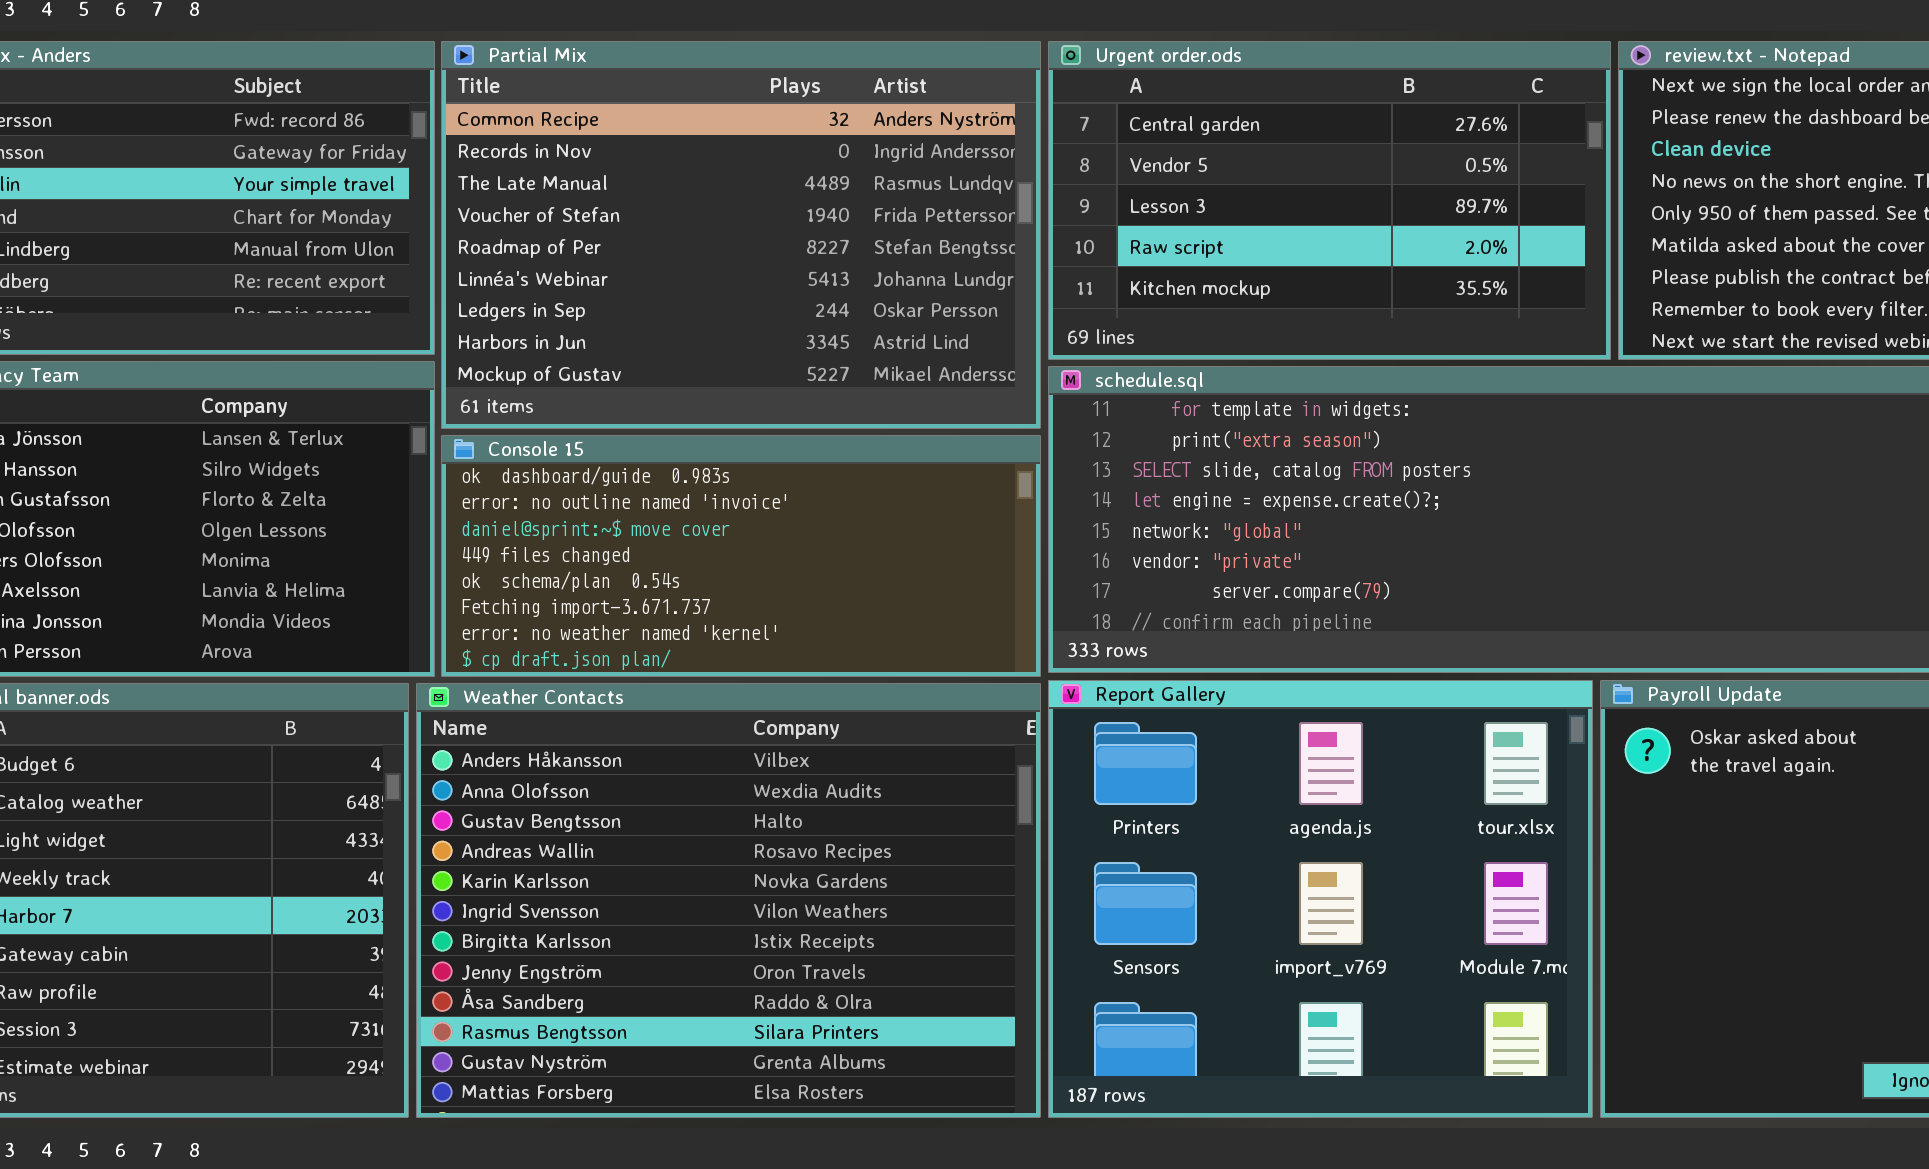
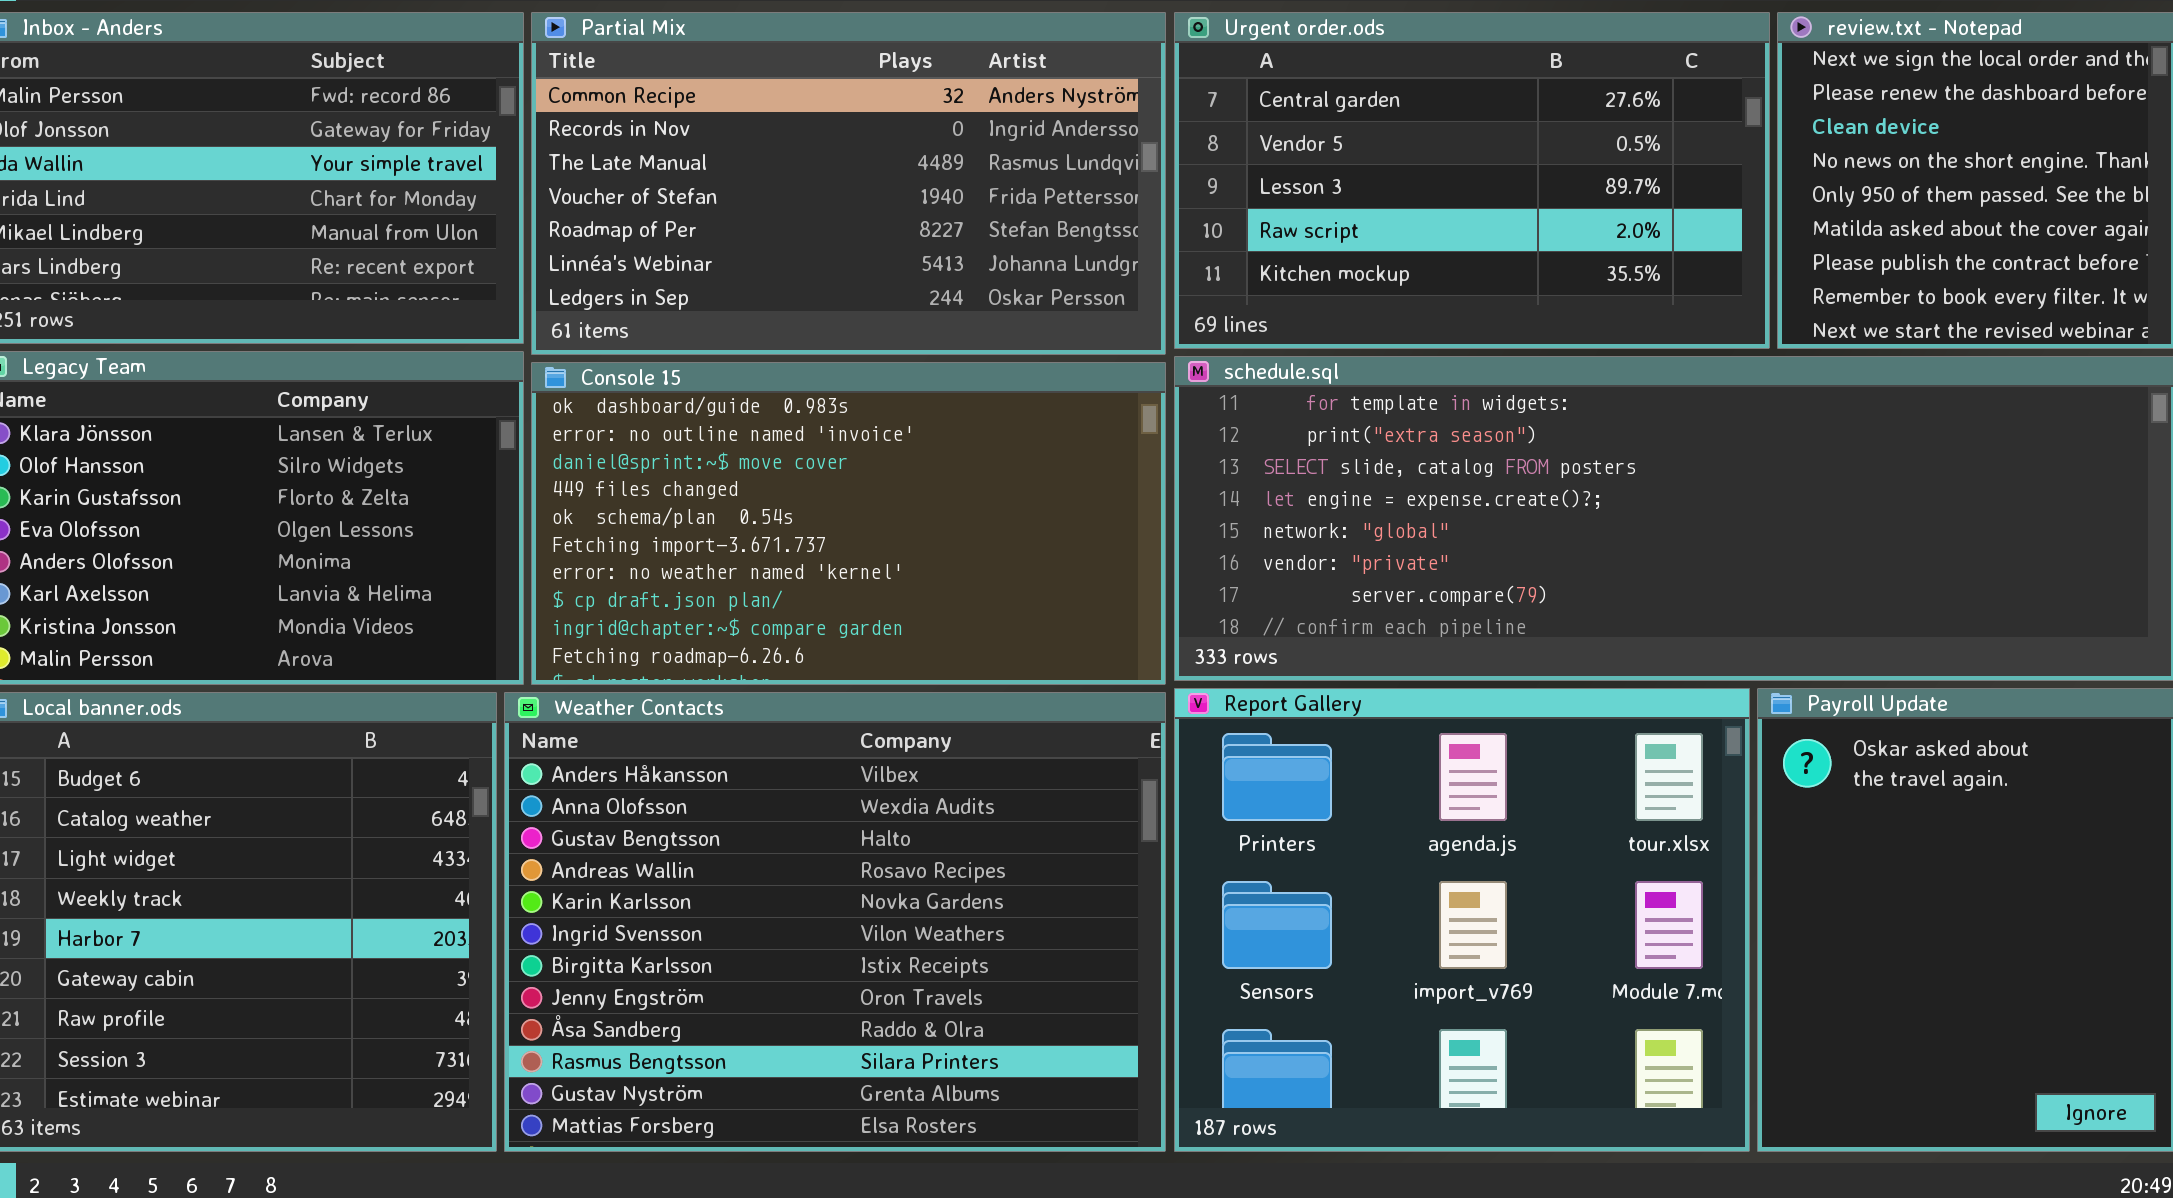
Partial Mix: [441,41,1041,429] -> [531,12,1166,355], resized
Console 15: [441,435,1041,677] -> [531,362,1166,685], resized

